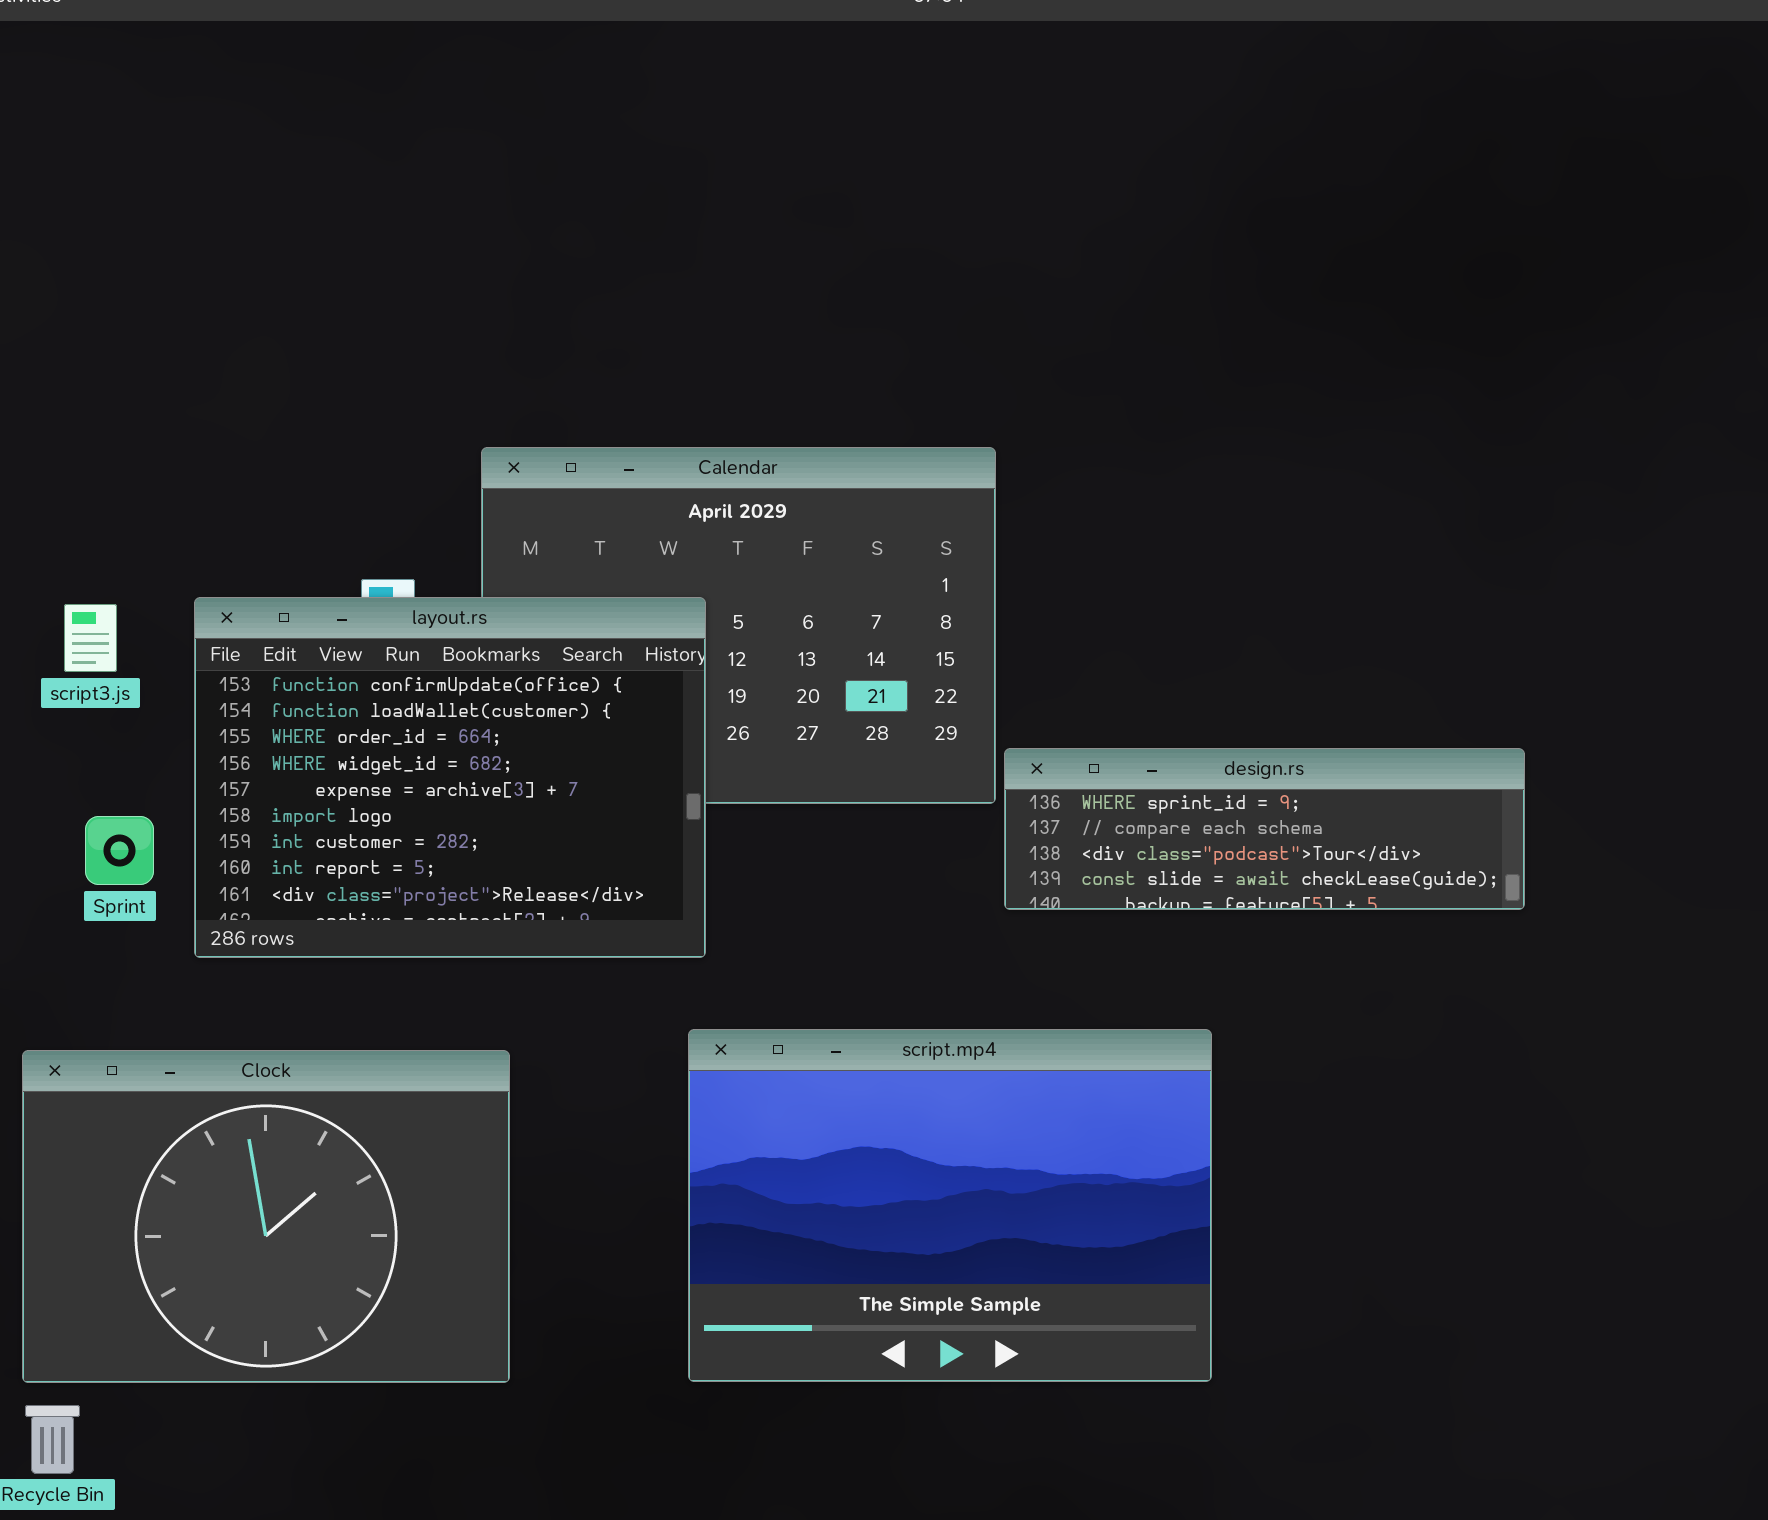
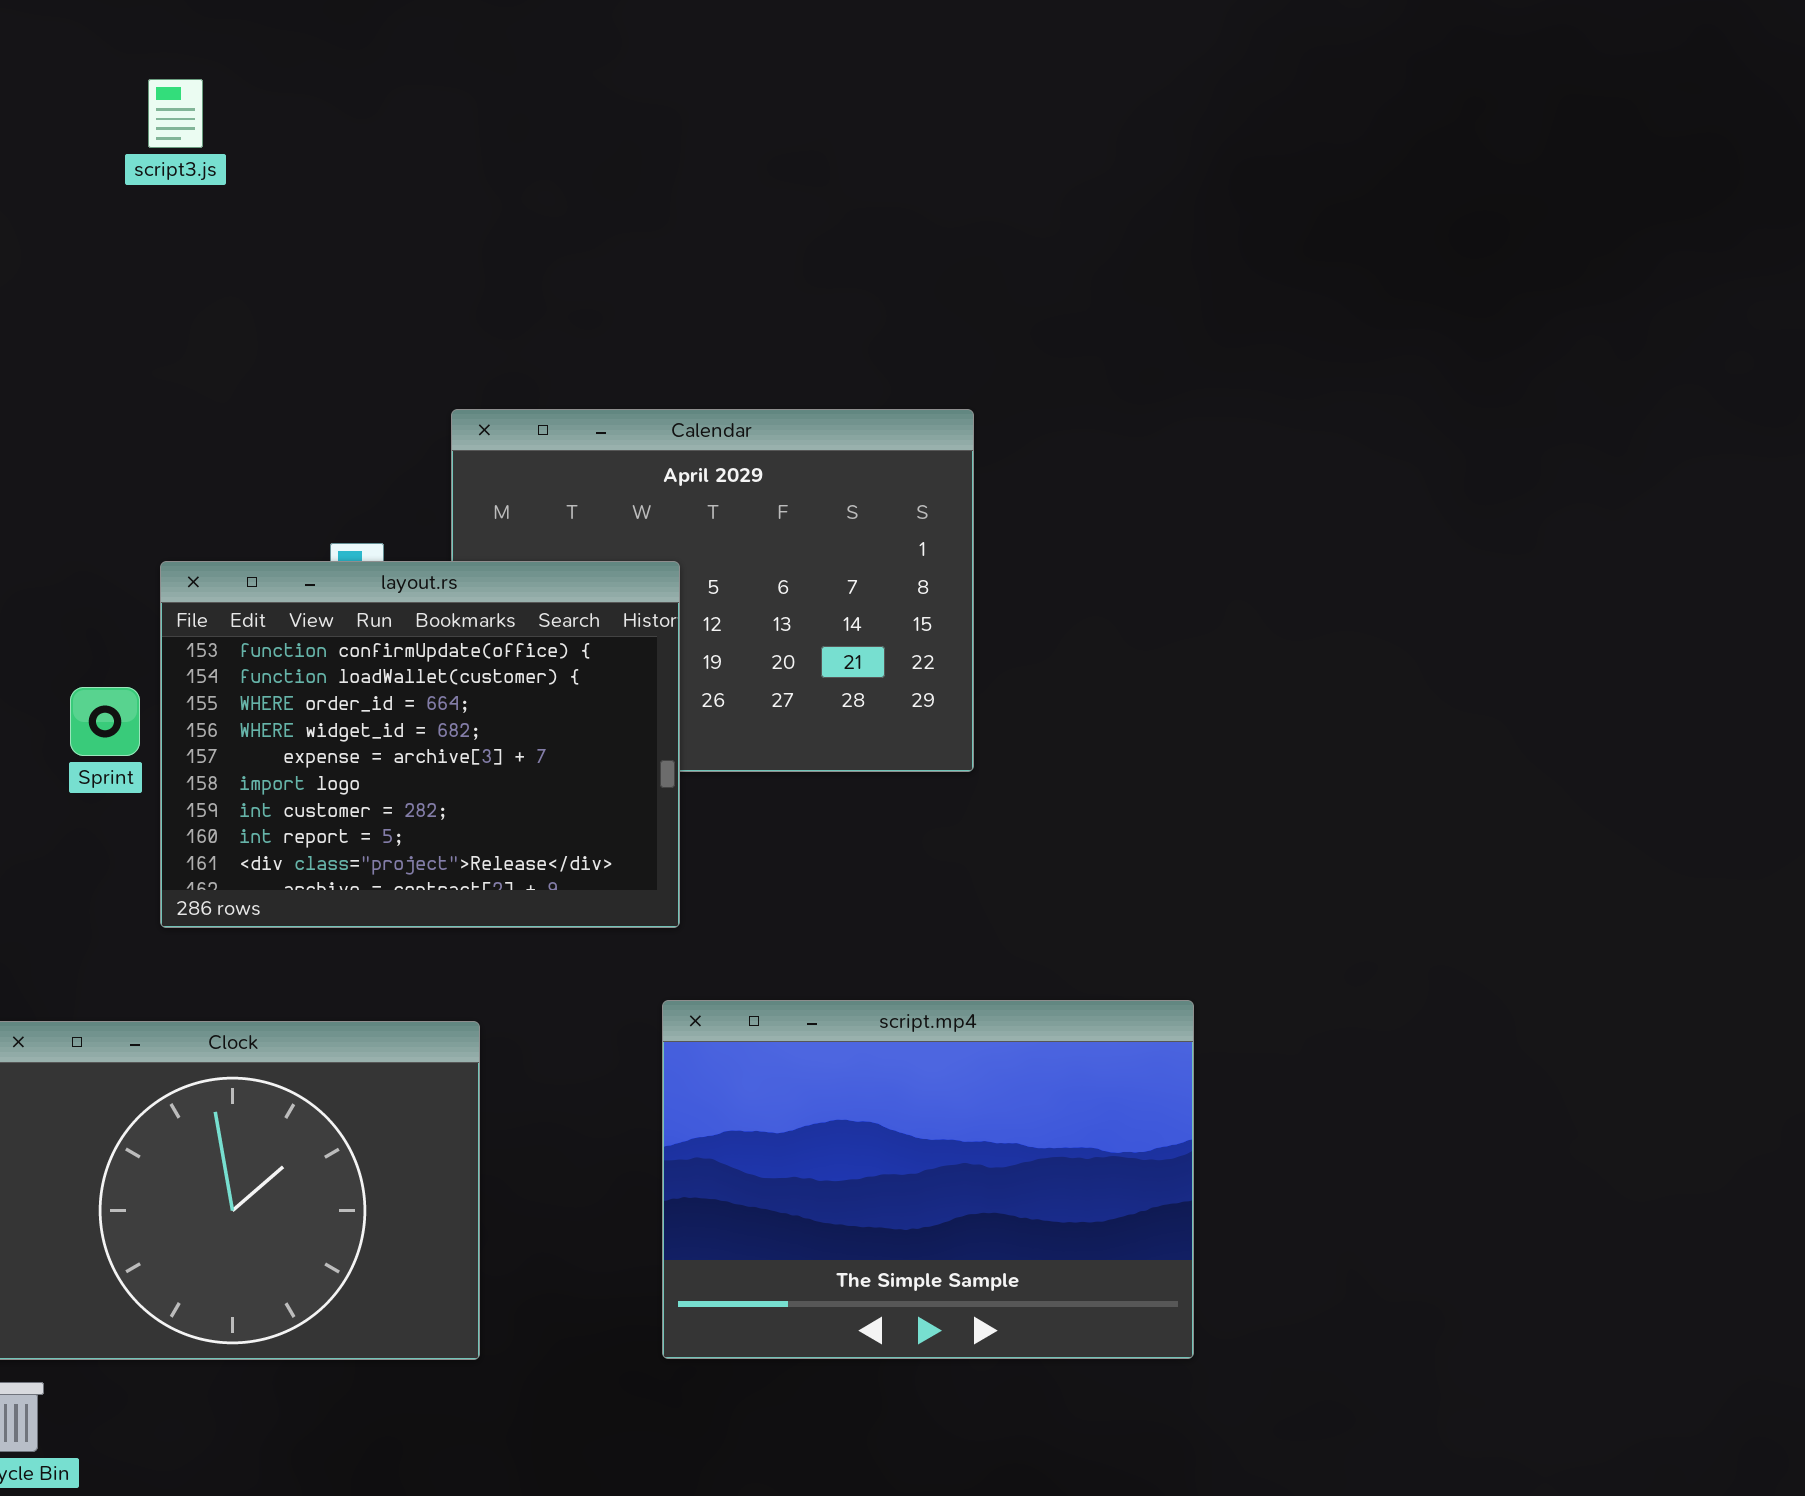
script3.js: [64,604,117,672] -> [148,79,203,148], moved
design.rs: [1004,748,1525,910] -> none, closed
Sprint: [85,816,154,885] -> [70,687,140,756], moved

